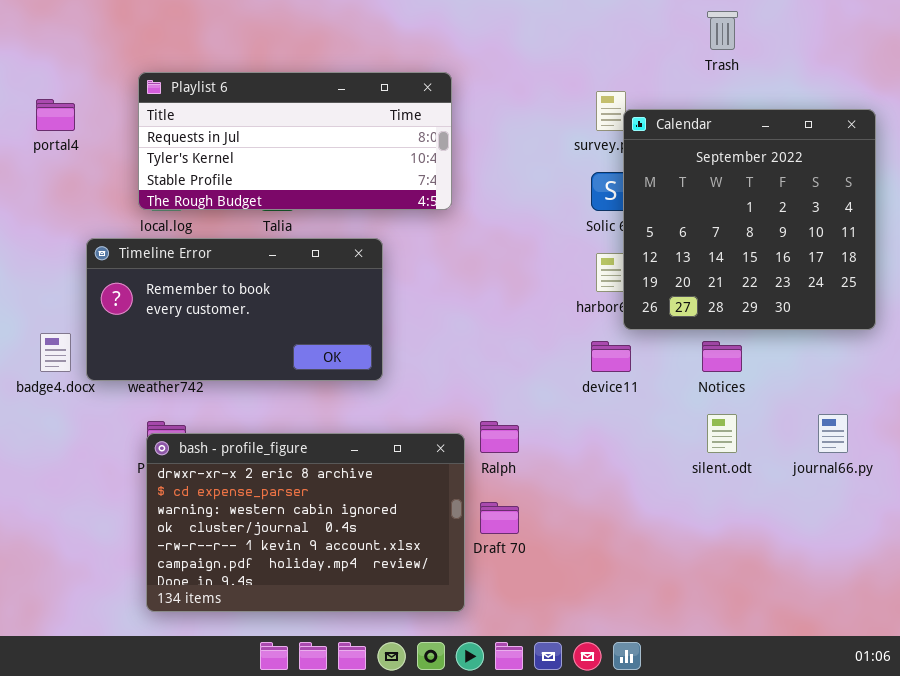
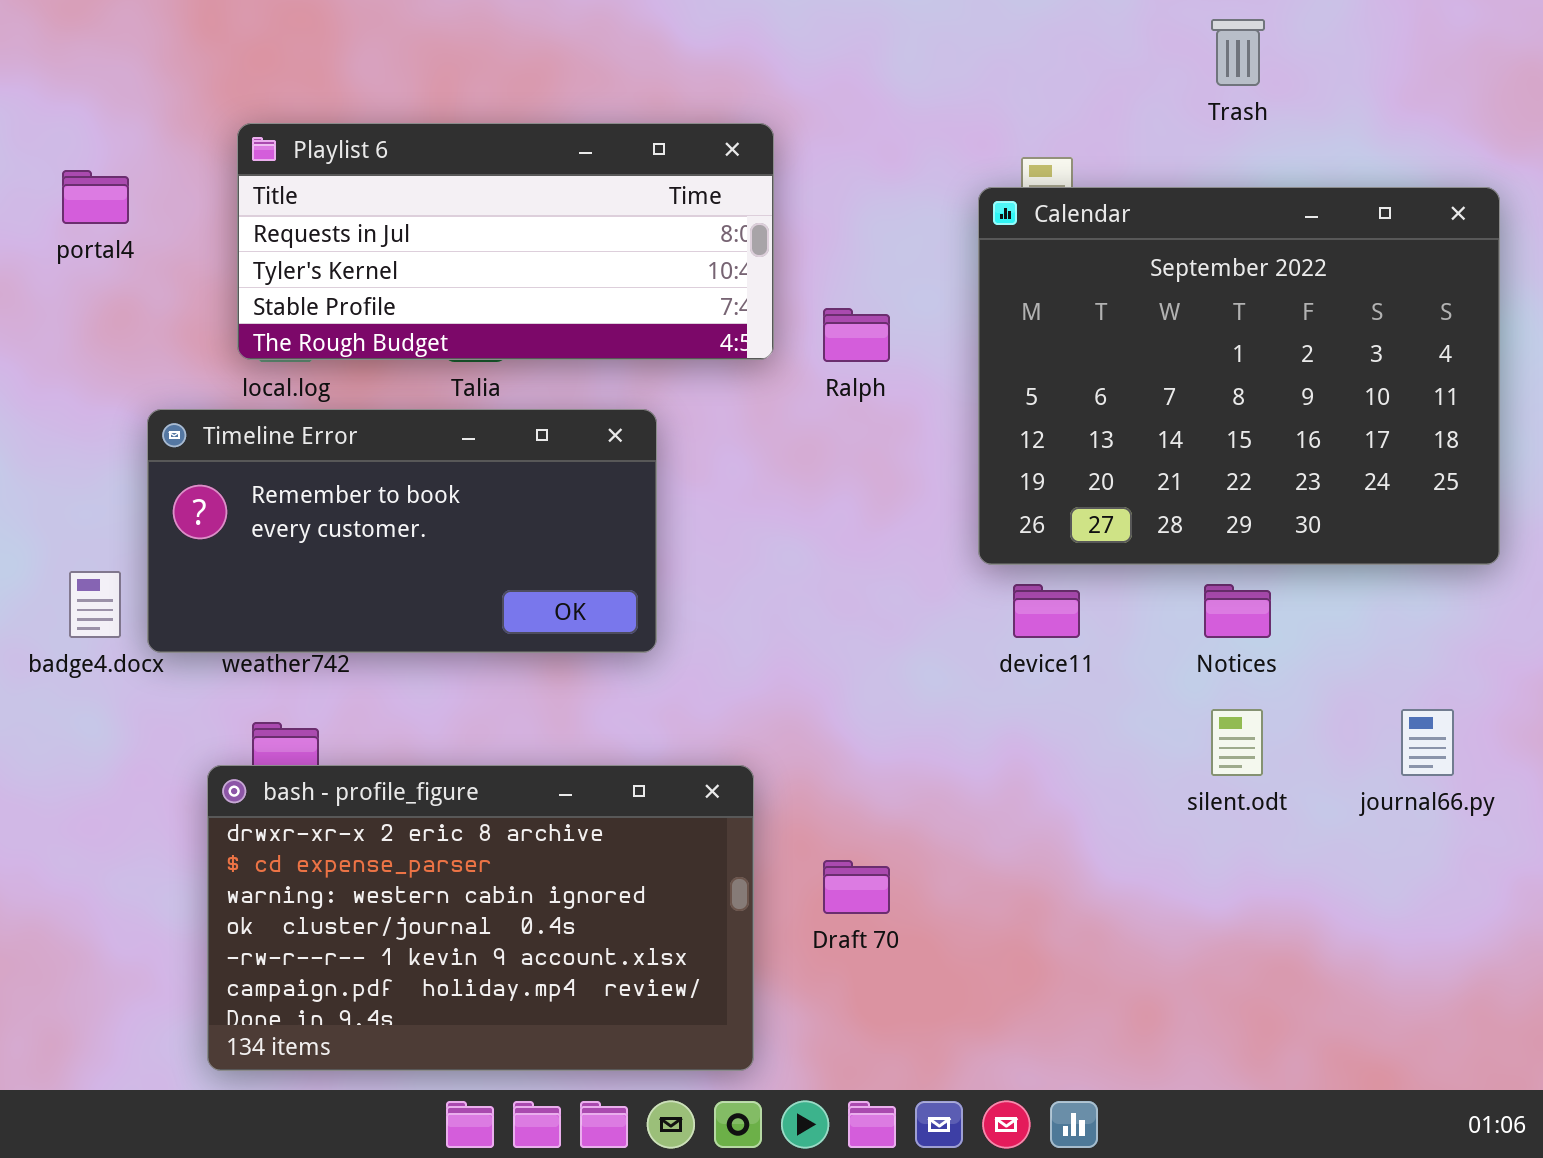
Calendar: [623,109,876,330] -> [978,187,1500,565], resized
Ralph: [480,421,519,453] -> [823,308,890,362], moved
bash - profile_figure: [146,433,465,612] -> [207,765,754,1071], moved

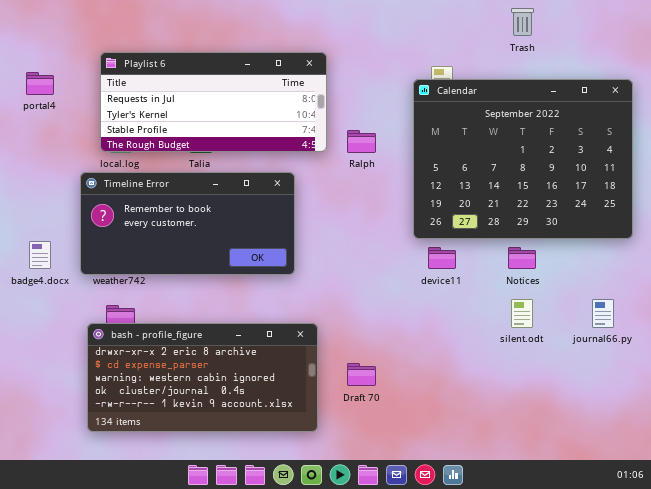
Timeline Error: [147,409,657,653] -> [80,172,295,275], moved
bash - profile_figure: [207,765,754,1071] -> [87,323,318,432], resized

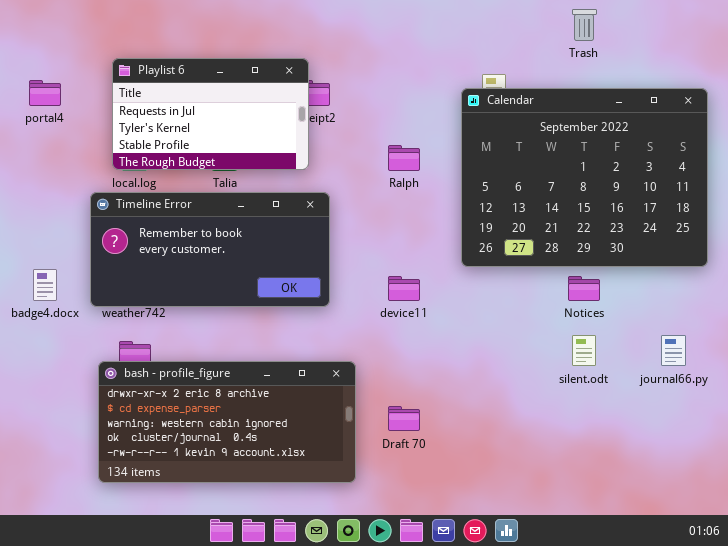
Playlist 6: [100,52,327,152] -> [112,58,309,170], resized
device11: [428,247,456,269] -> [388,276,420,301], moved

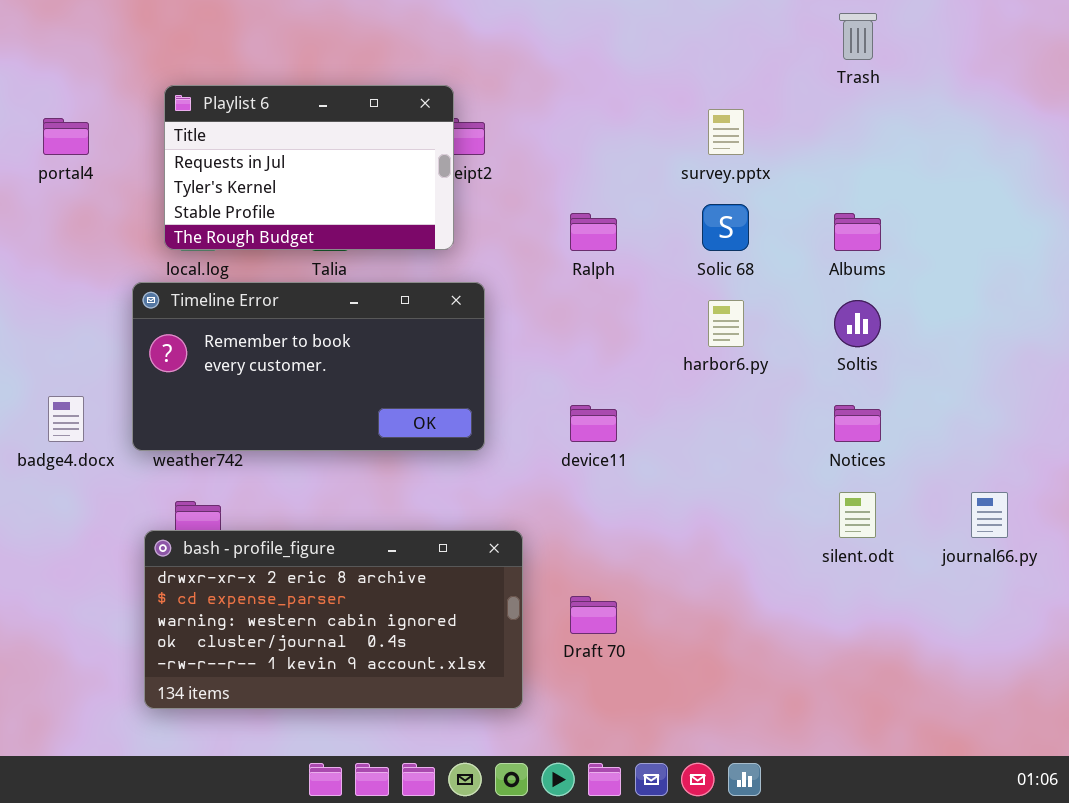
Calendar: [461,88,708,267] -> none, closed

